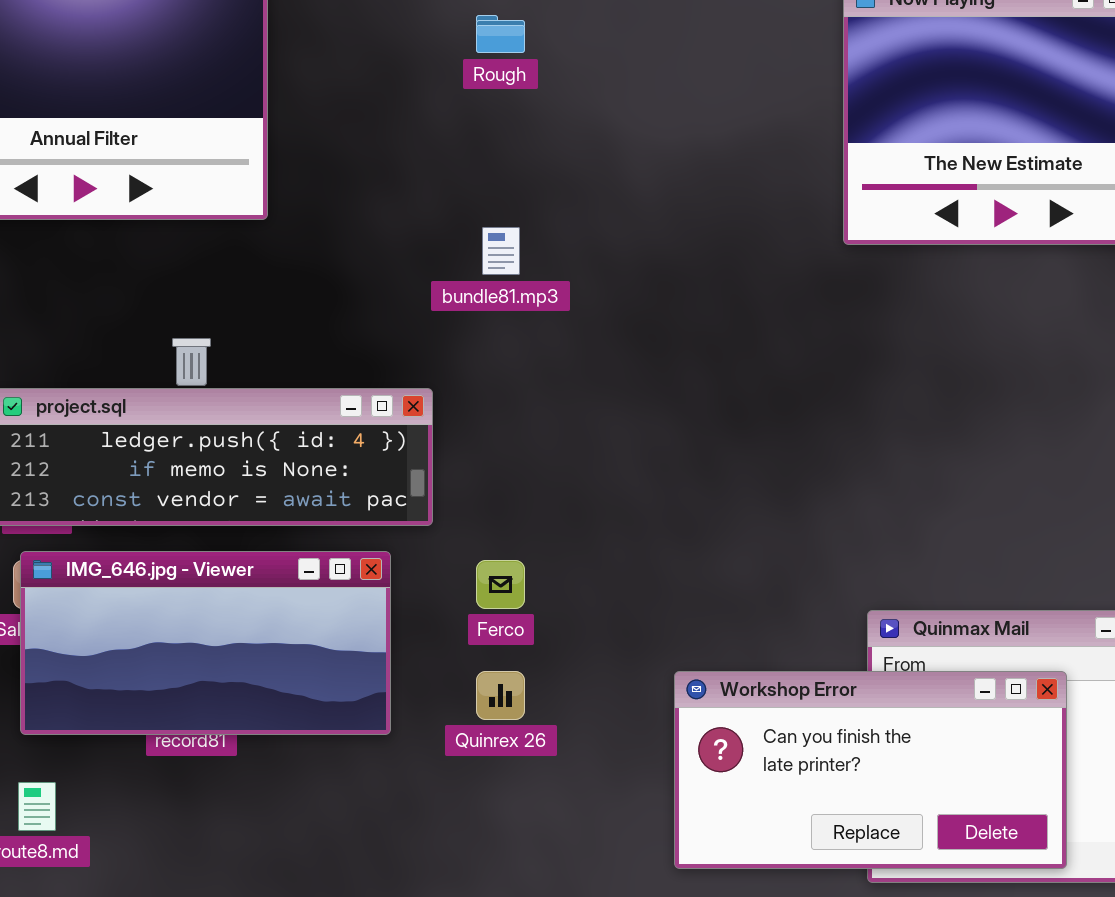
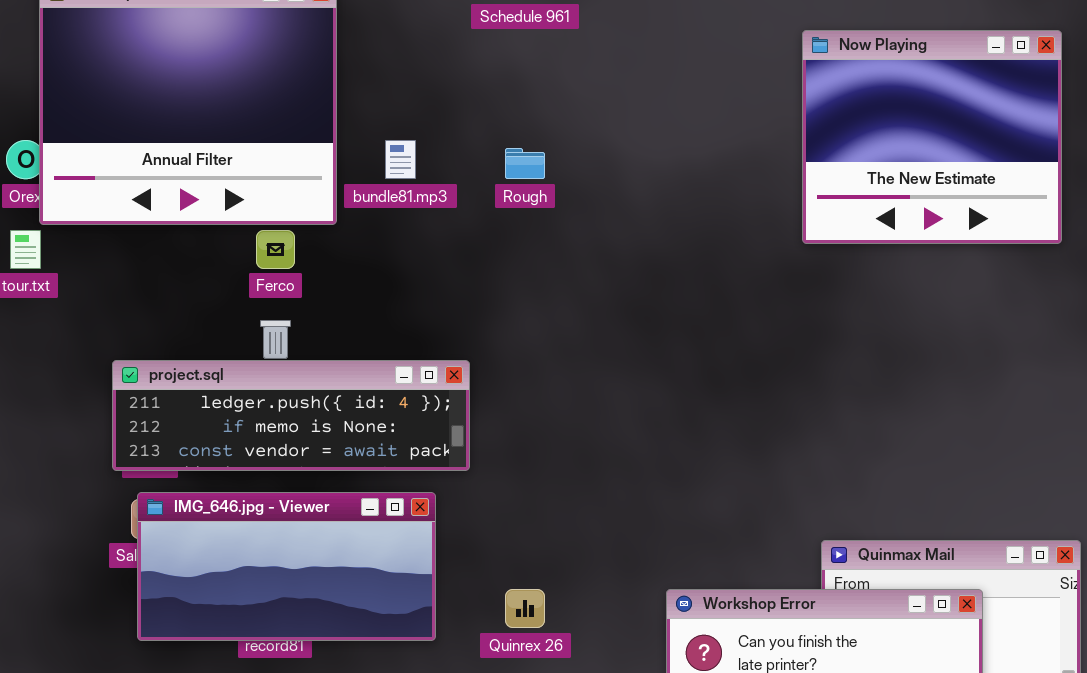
Rough: [476,15,525,53] -> [505,148,545,179], moved
bundle81.mp3: [482,227,520,275] -> [385,140,416,179], moved
Ferco: [476,560,525,609] -> [256,230,295,269], moved

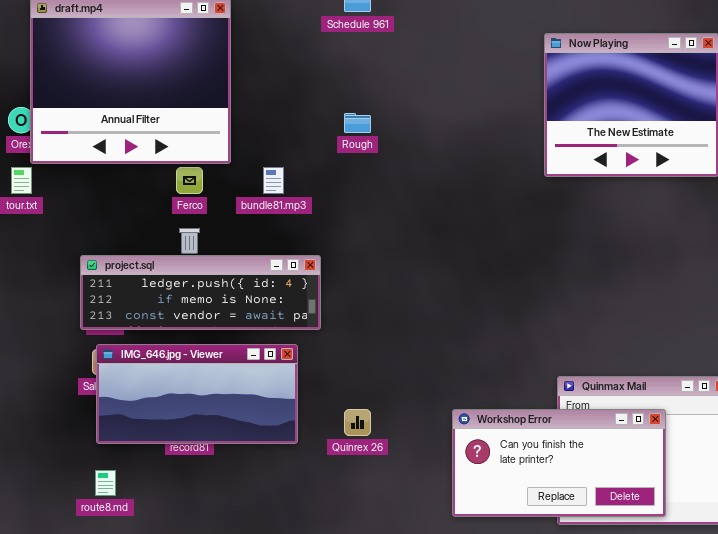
bundle81.mp3: [385,140,416,179] -> [263,167,284,194], moved

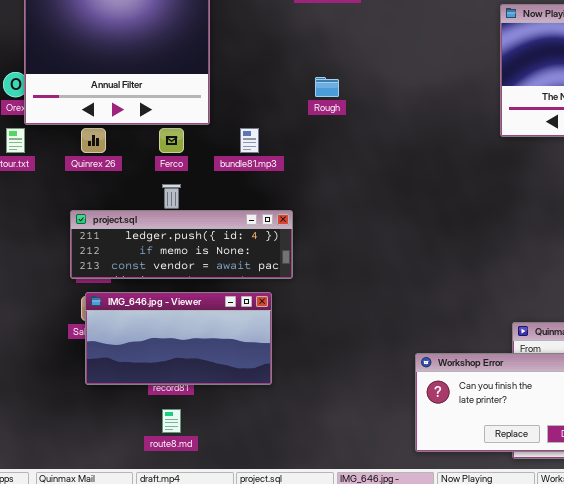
Quinrex 26: [344,409,371,436] -> [81,128,106,153], moved
route8.md: [95,470,116,496] -> [162,409,181,433], moved

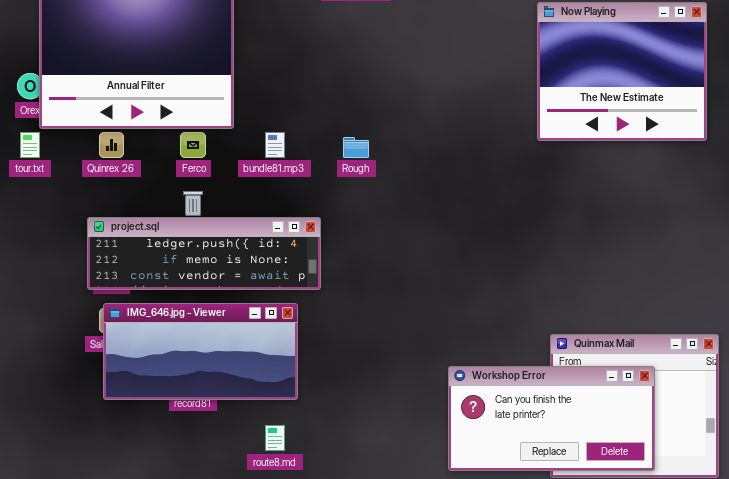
Rough: [315,77,339,97] -> [343,137,369,158], moved
route8.md: [162,409,181,433] -> [265,425,285,451], moved

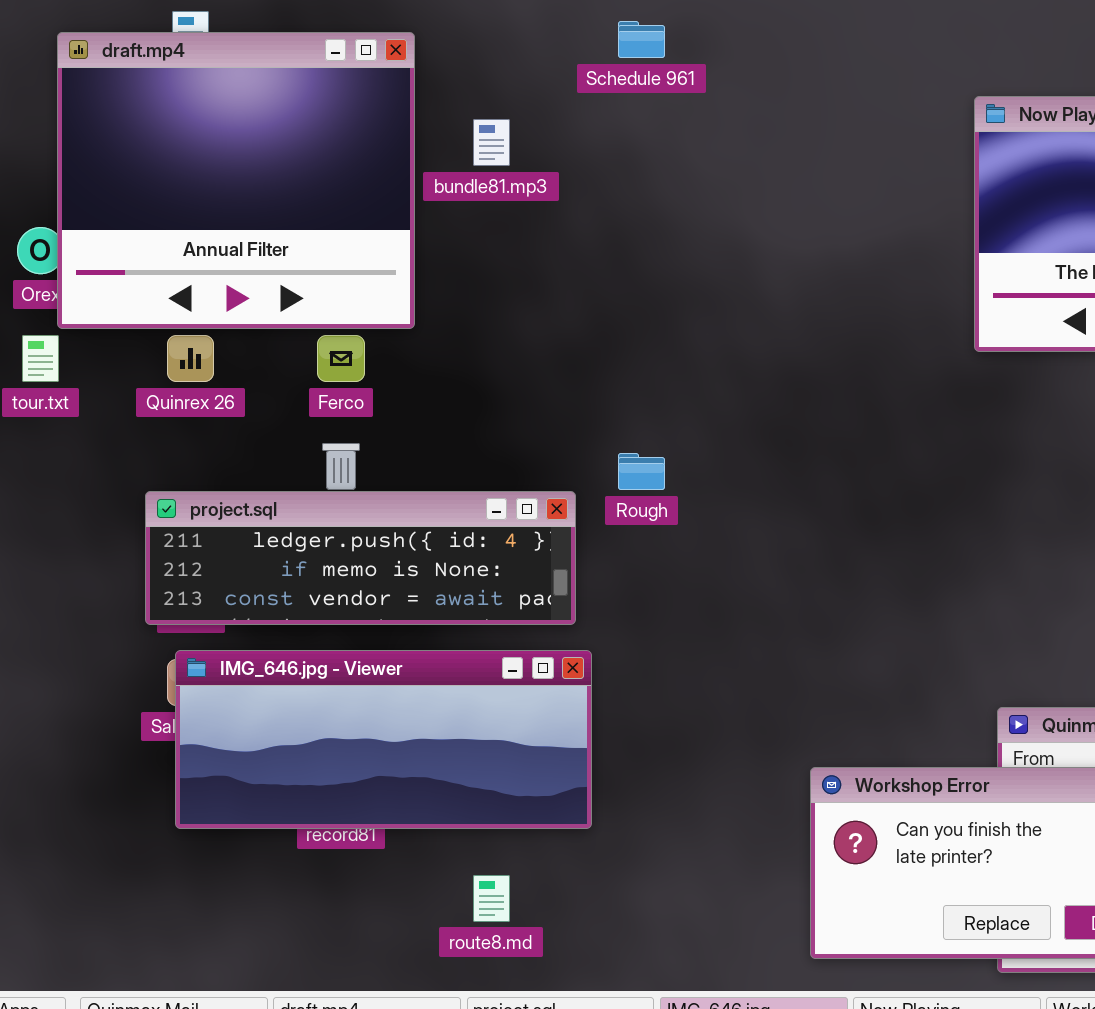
bundle81.mp3: [265,132,285,158] -> [473,119,510,166], moved
Rough: [343,137,369,158] -> [618,453,665,490], moved
IMG_646.jpg - Viewer: [103,303,298,400] -> [175,650,592,829], resized

